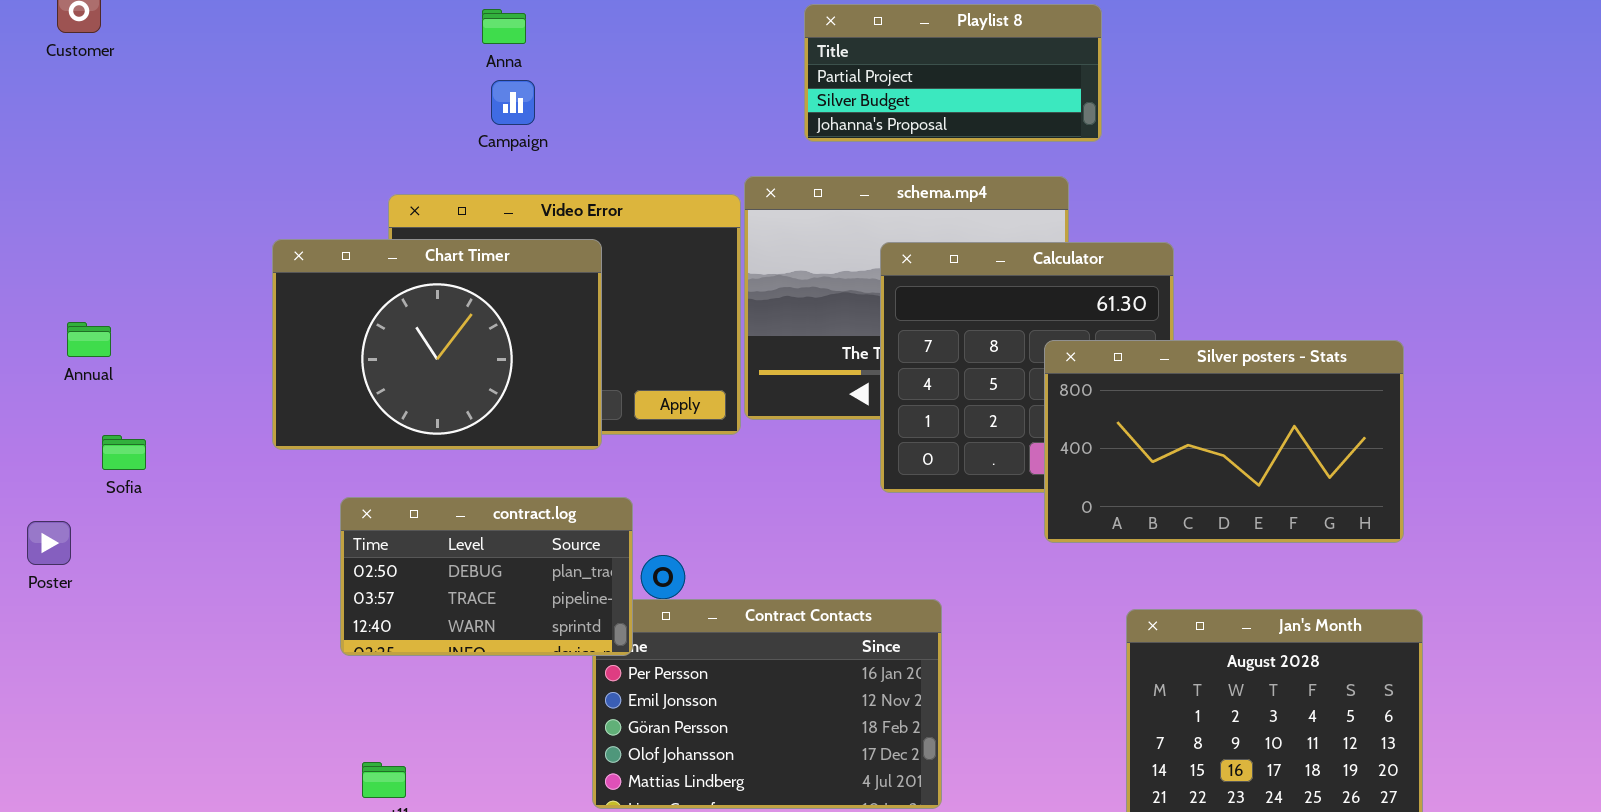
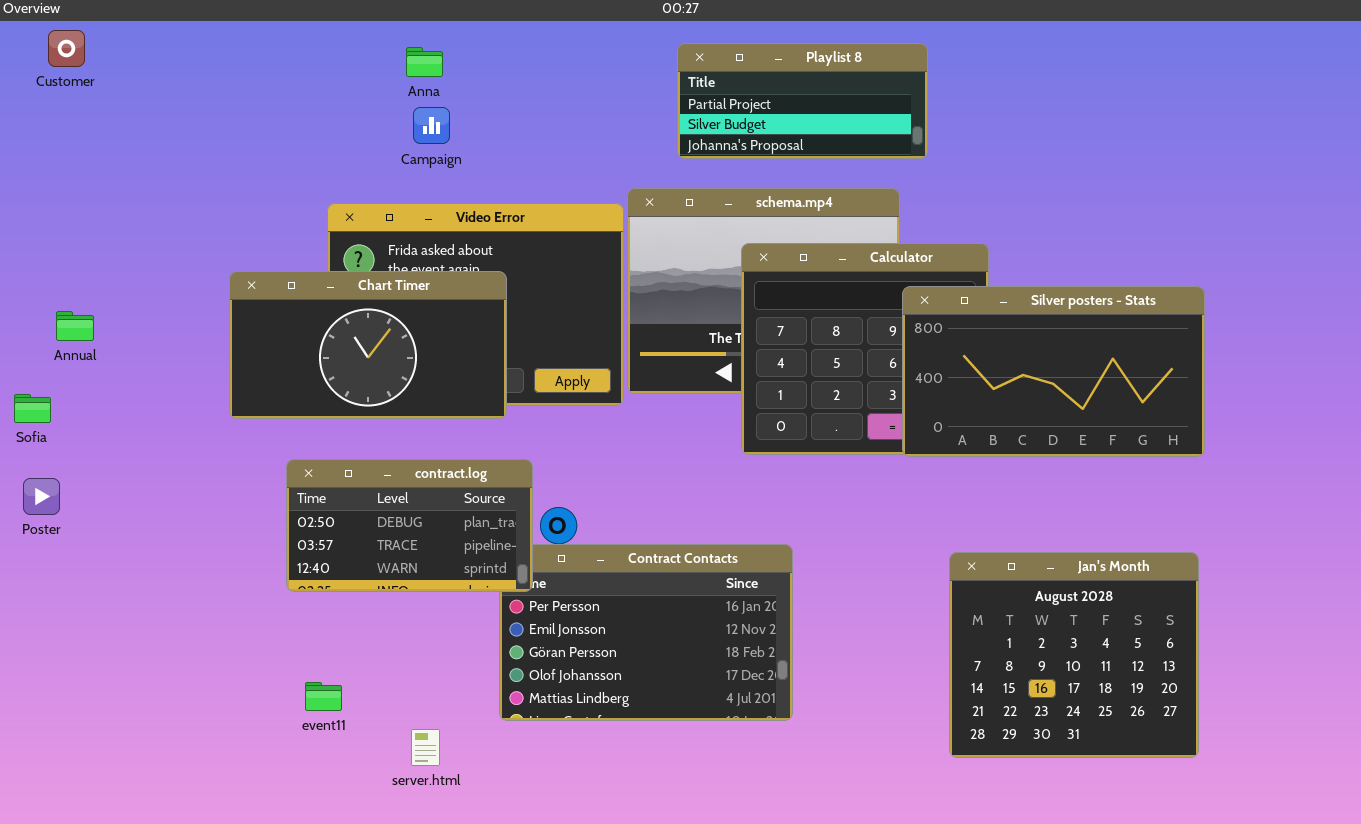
Chart Timer: [272,239,602,450] -> [229,271,507,419], resized
Silver posters - Stats: [1044,340,1404,543] -> [902,286,1205,457], moved
Sofia: [102,435,146,470] -> [14,394,51,423], moved

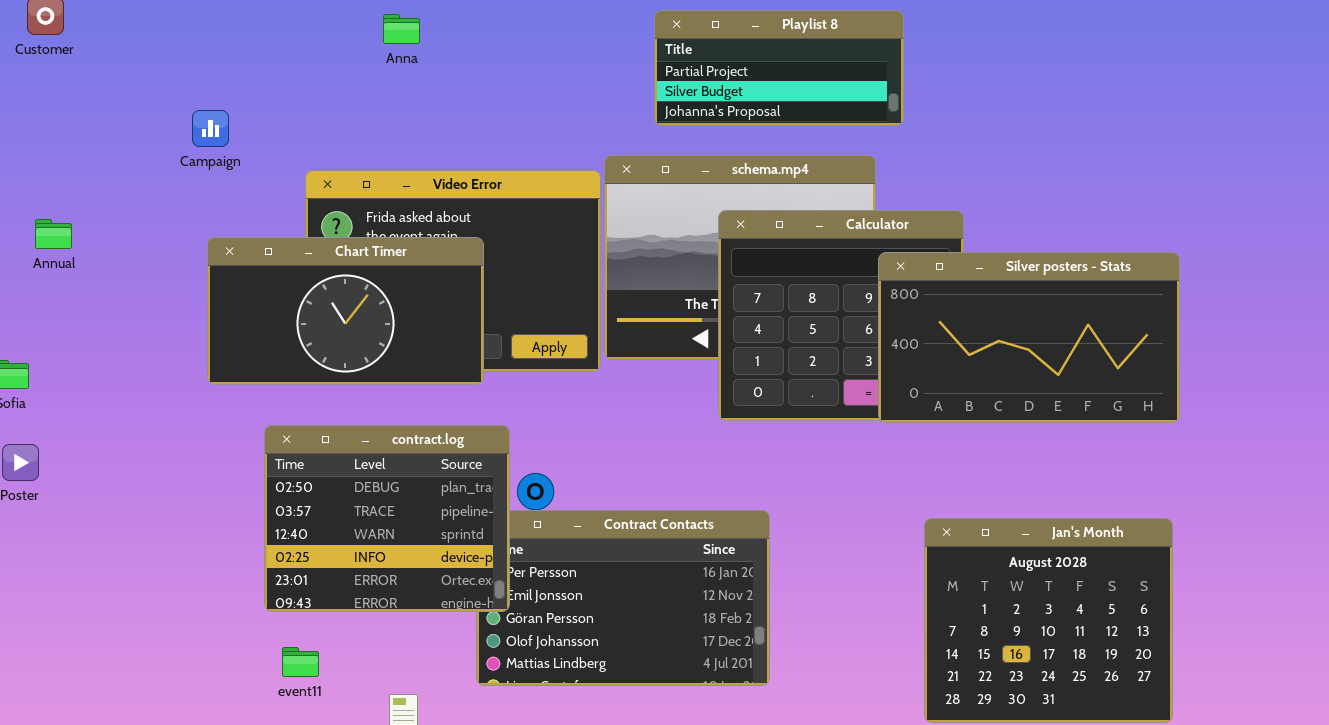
Campaign: [413,107,450,144] -> [192,110,229,147], moved
Annual: [56,311,94,341] -> [35,219,72,249], moved
contract.log: [286,459,533,592] -> [264,425,510,612], resized

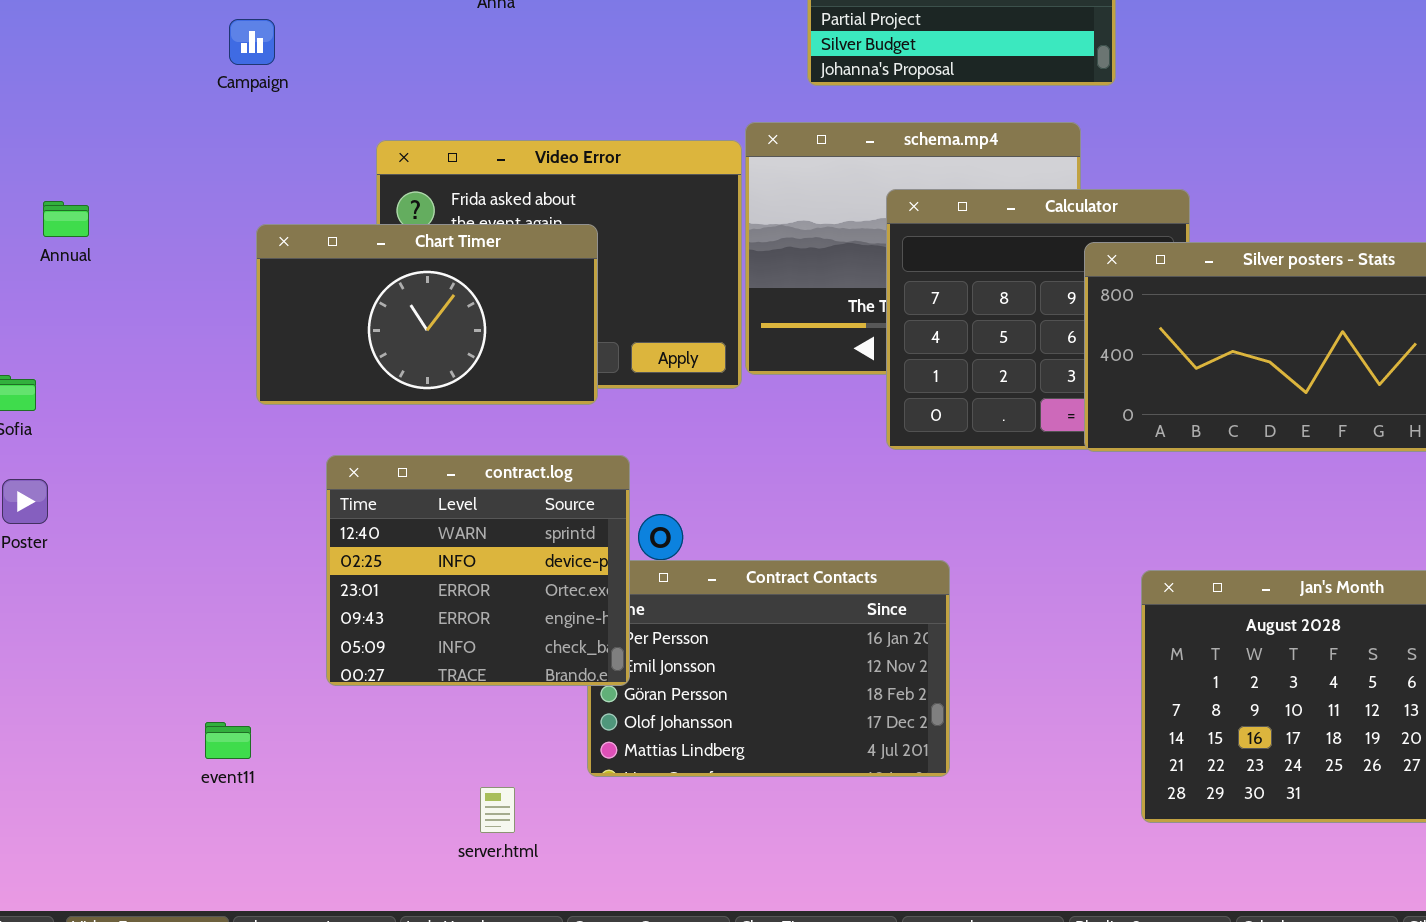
Campaign: [192,110,229,147] -> [229,19,275,65], moved
contract.log: [264,425,510,612] -> [326,455,630,686], scrolled down 2 rows
event11: [282,647,319,677] -> [205,722,251,759], moved

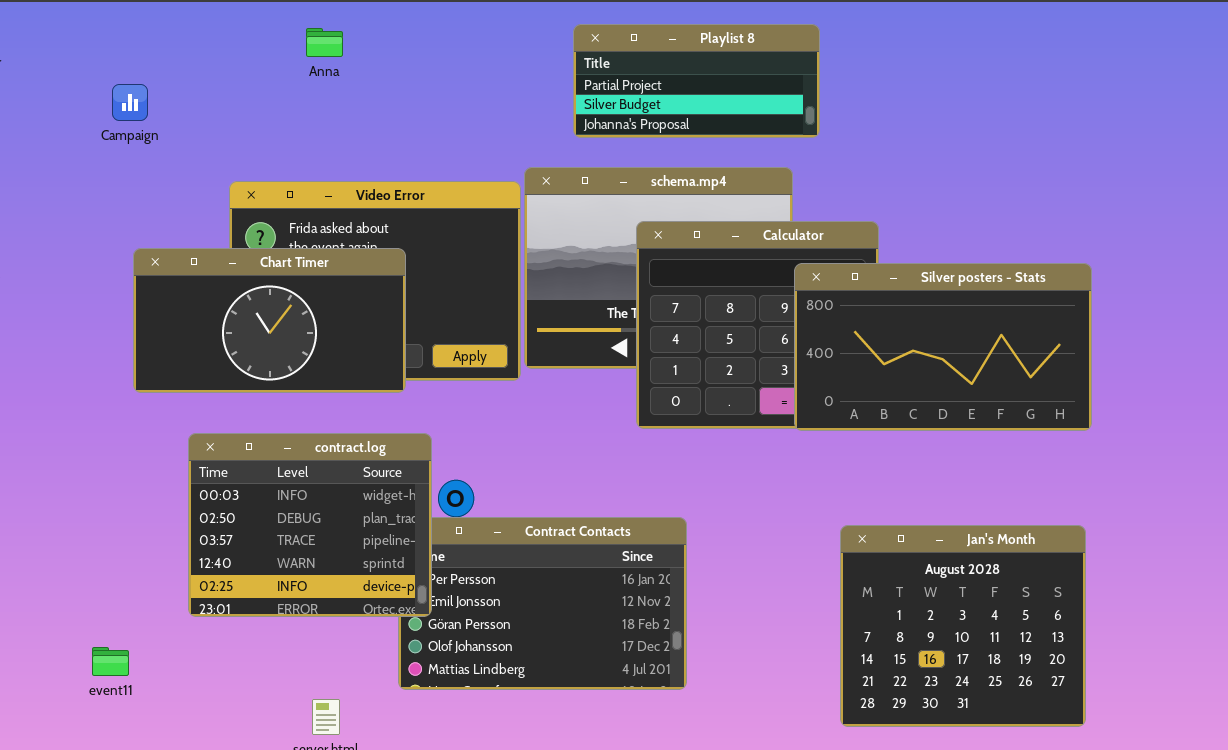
contract.log: [326,455,630,686] -> [188,433,432,617], scrolled up 3 rows

